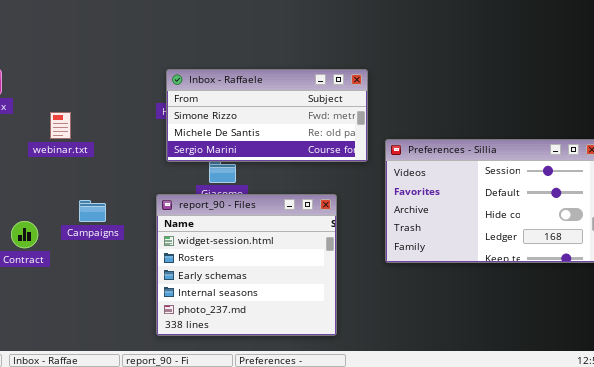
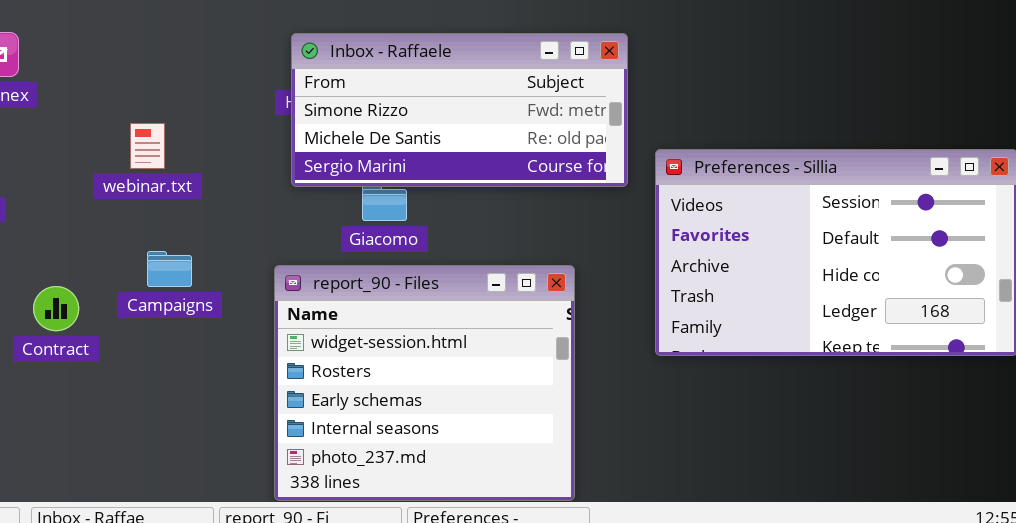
webinar.txt: [50,112,71,139] -> [130,123,165,169], moved
report_90 - Files: [156,194,337,336] -> [274,265,575,501], moved

